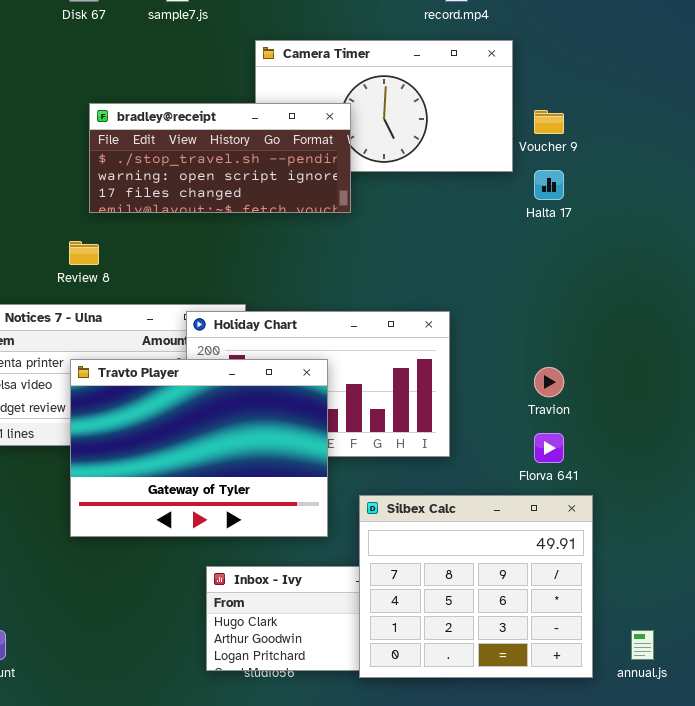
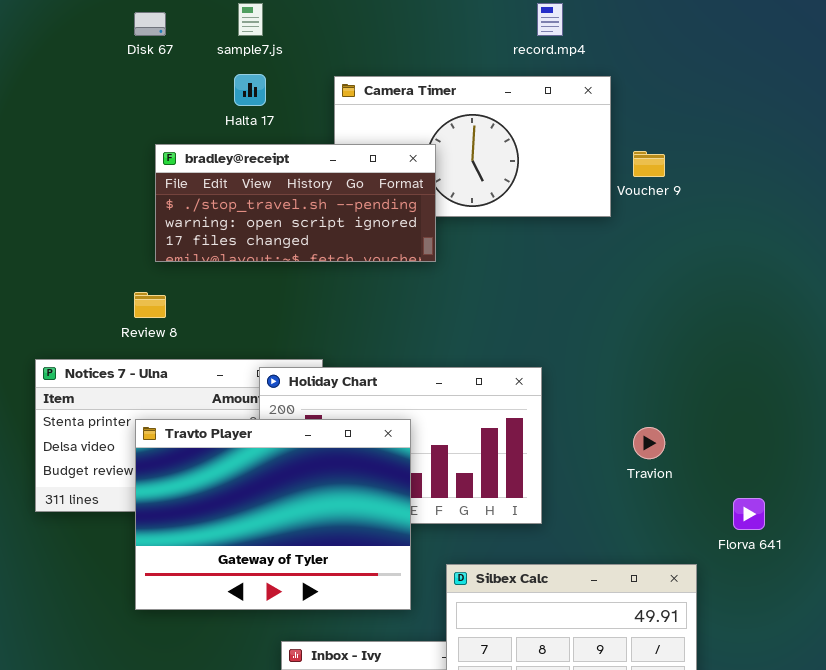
Halta 17: [534,170,564,200] -> [234,74,266,106], moved
Florva 641: [534,433,564,463] -> [733,498,765,530], moved

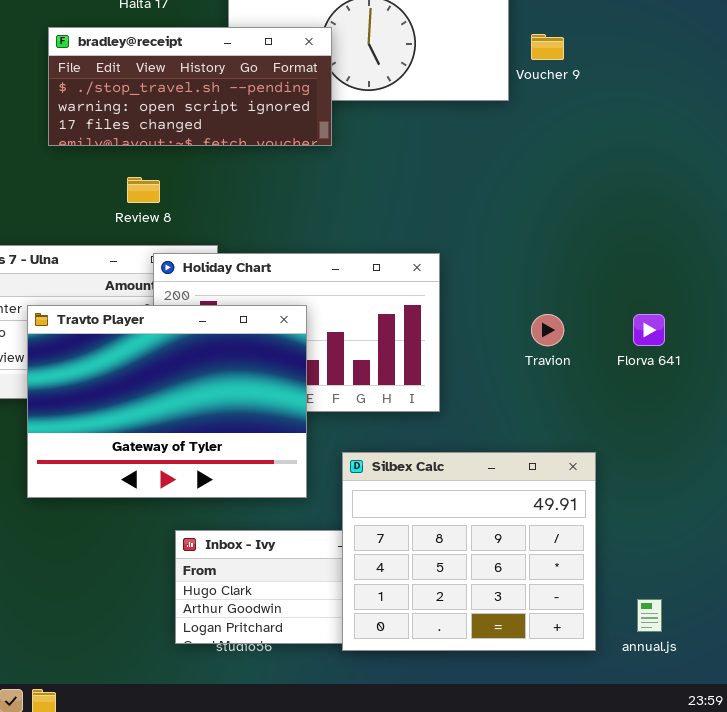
Review 8: [134,292,166,318] -> [127,177,160,203], moved
Florva 641: [733,498,765,530] -> [633,314,665,346], moved

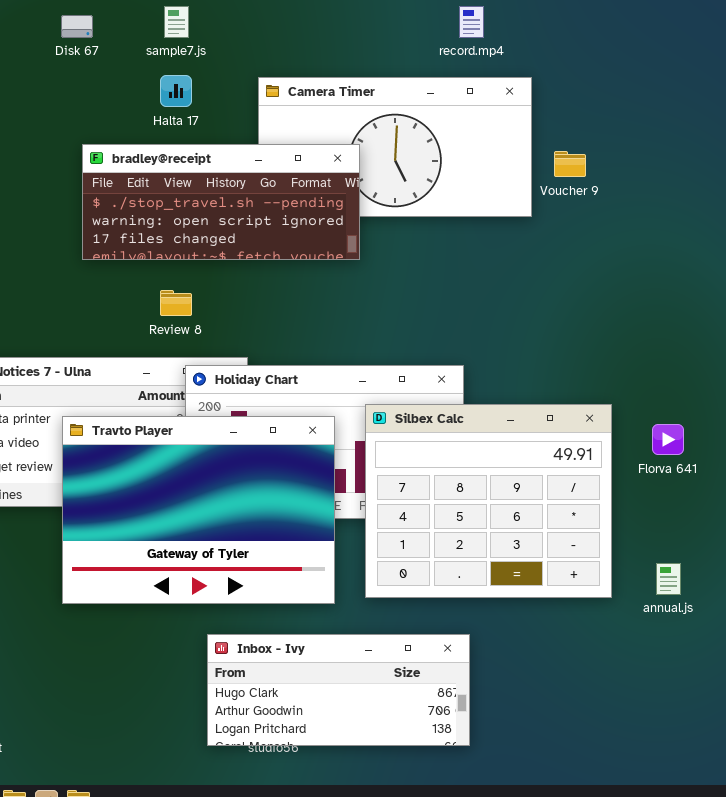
Silbex Calc: [342,452,596,651] -> [365,404,612,598], moved
annual.js: [637,599,662,632] -> [656,563,681,595], moved

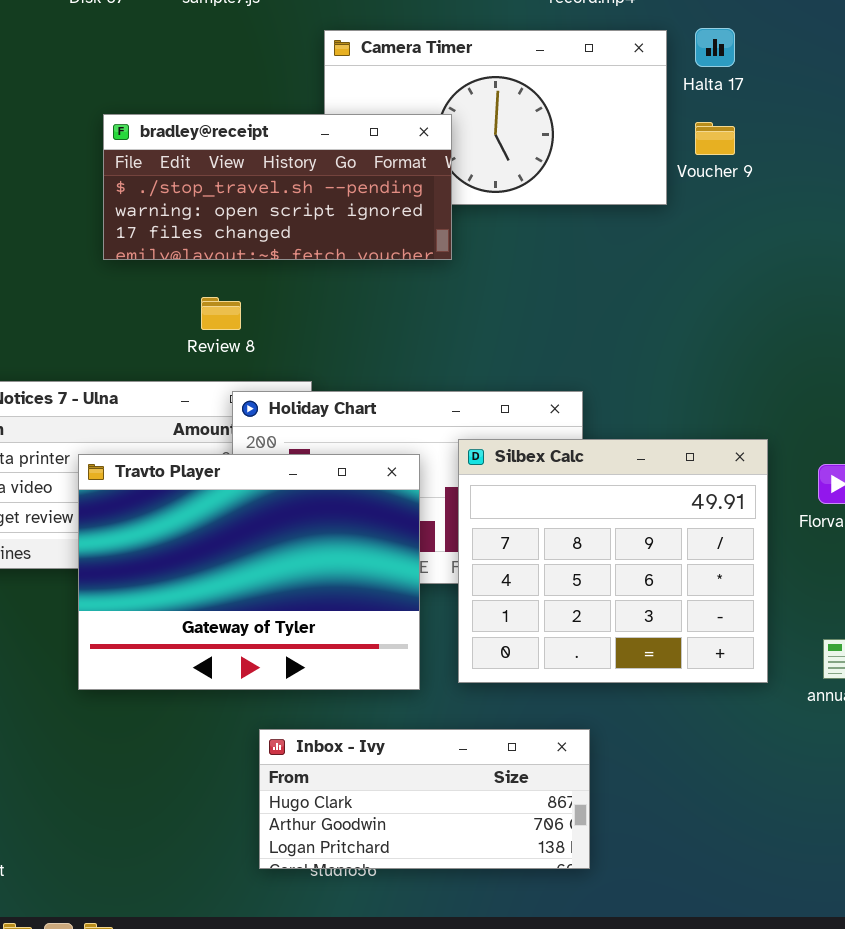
Halta 17: [160,75,192,107] -> [695,28,735,67], moved

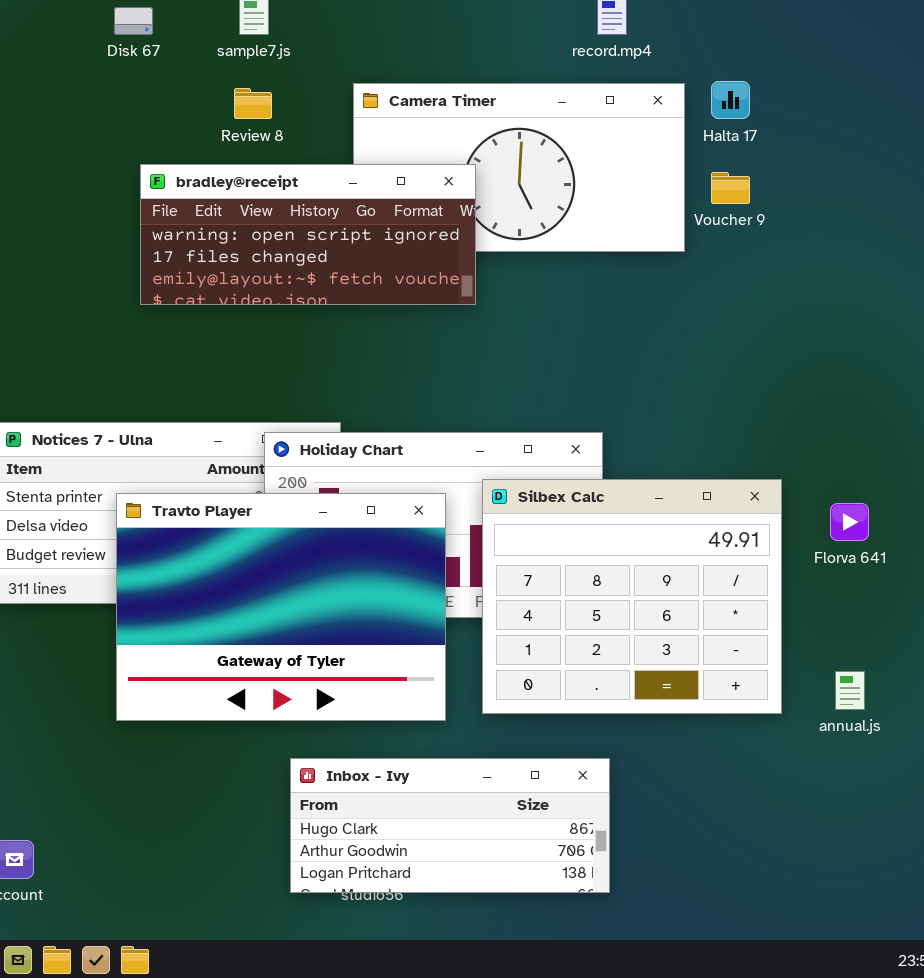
bradley@receipt: [103,114,452,260] -> [140,164,476,305], scrolled down 1 row
Review 8: [201,297,241,330] -> [234,88,272,119], moved

